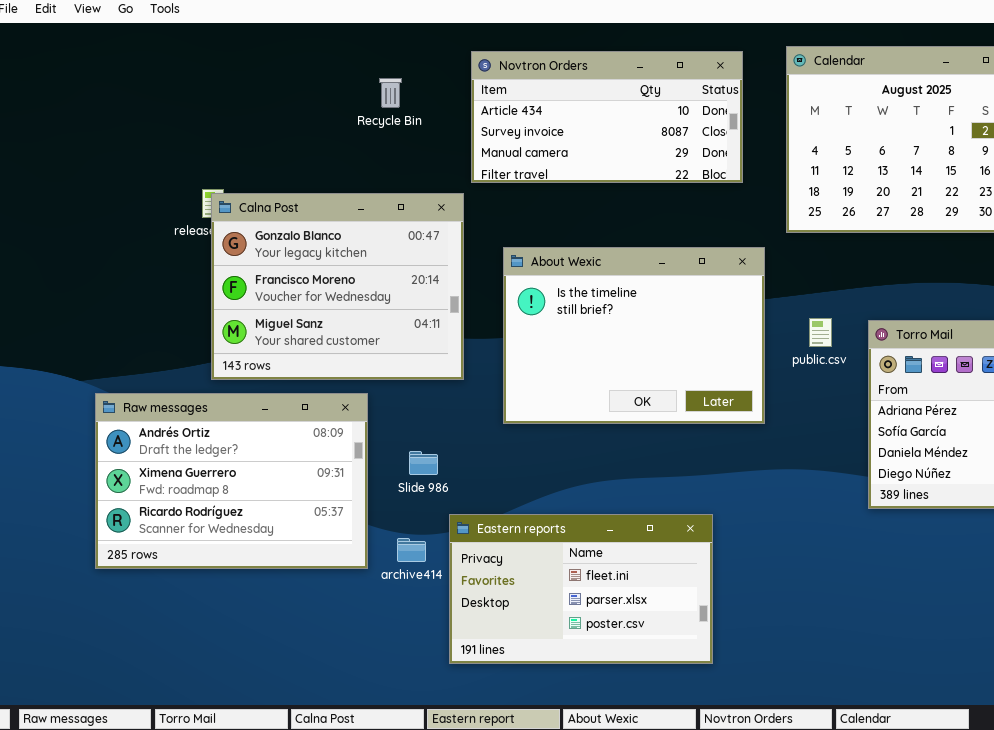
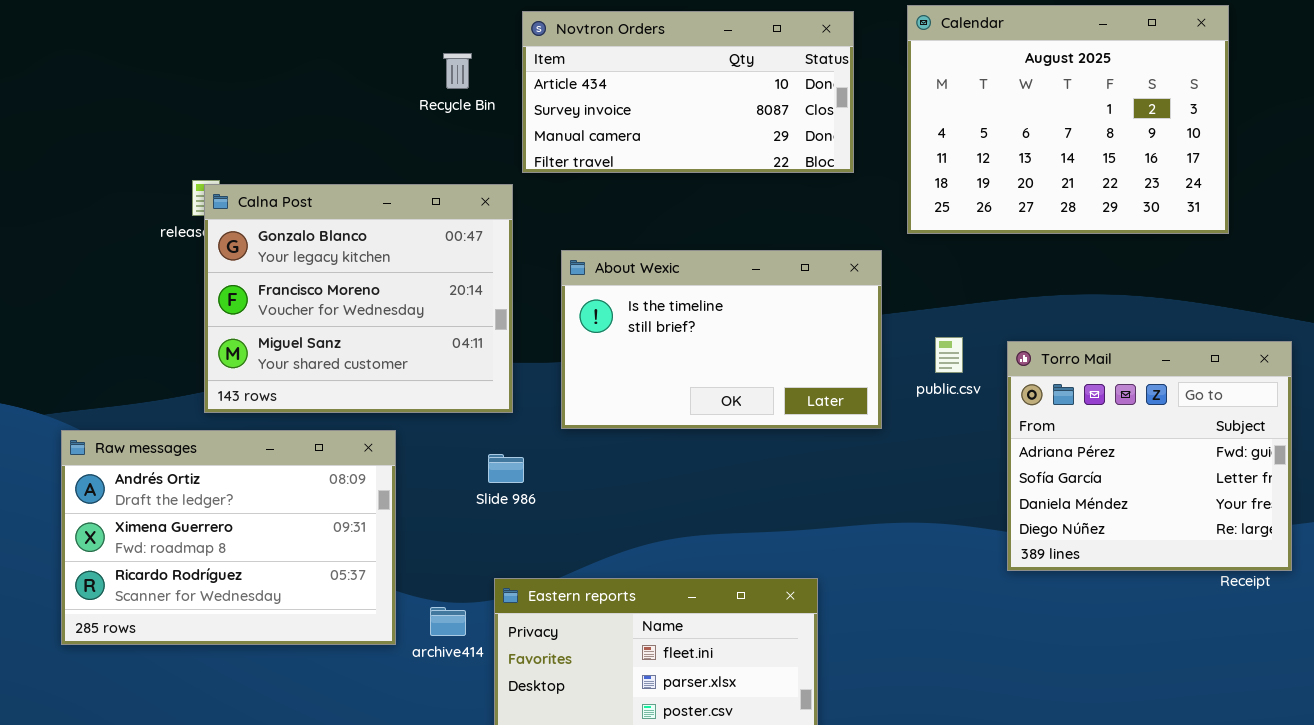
Recycle Bin: [379,78,402,108] -> [443,53,472,89], moved
About Wexic: [503,247,765,424] -> [561,250,882,429], resized
Slide 986: [409,451,438,475] -> [488,454,524,483], moved

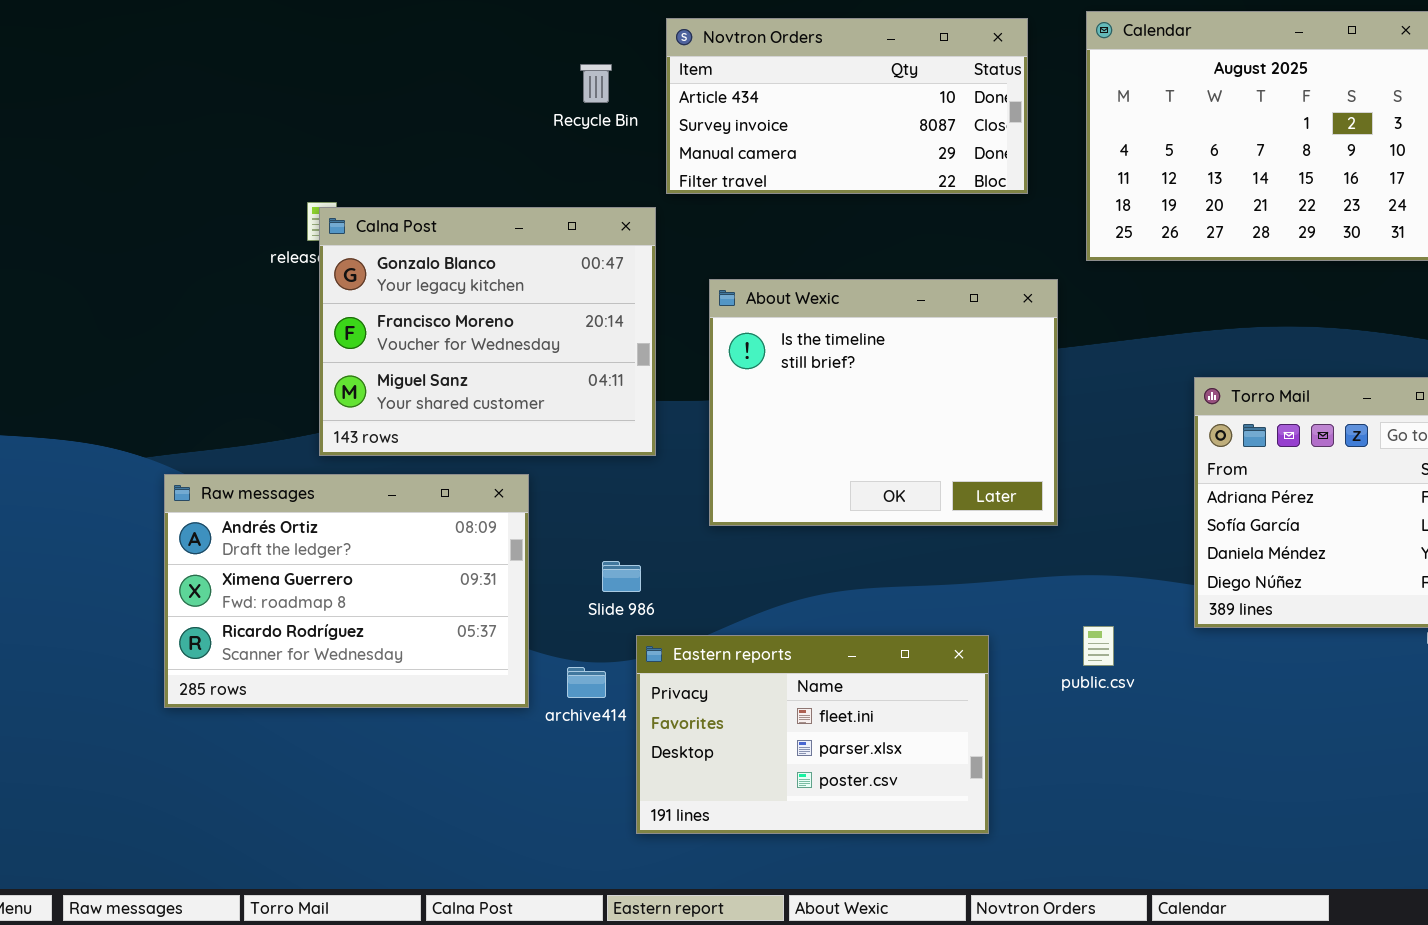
About Wexic: [561,250,882,429] -> [709,279,1058,526], resized
public.csv: [935,337,963,373] -> [1083,626,1114,666], moved
Slide 986: [488,454,524,483] -> [602,561,641,592], moved

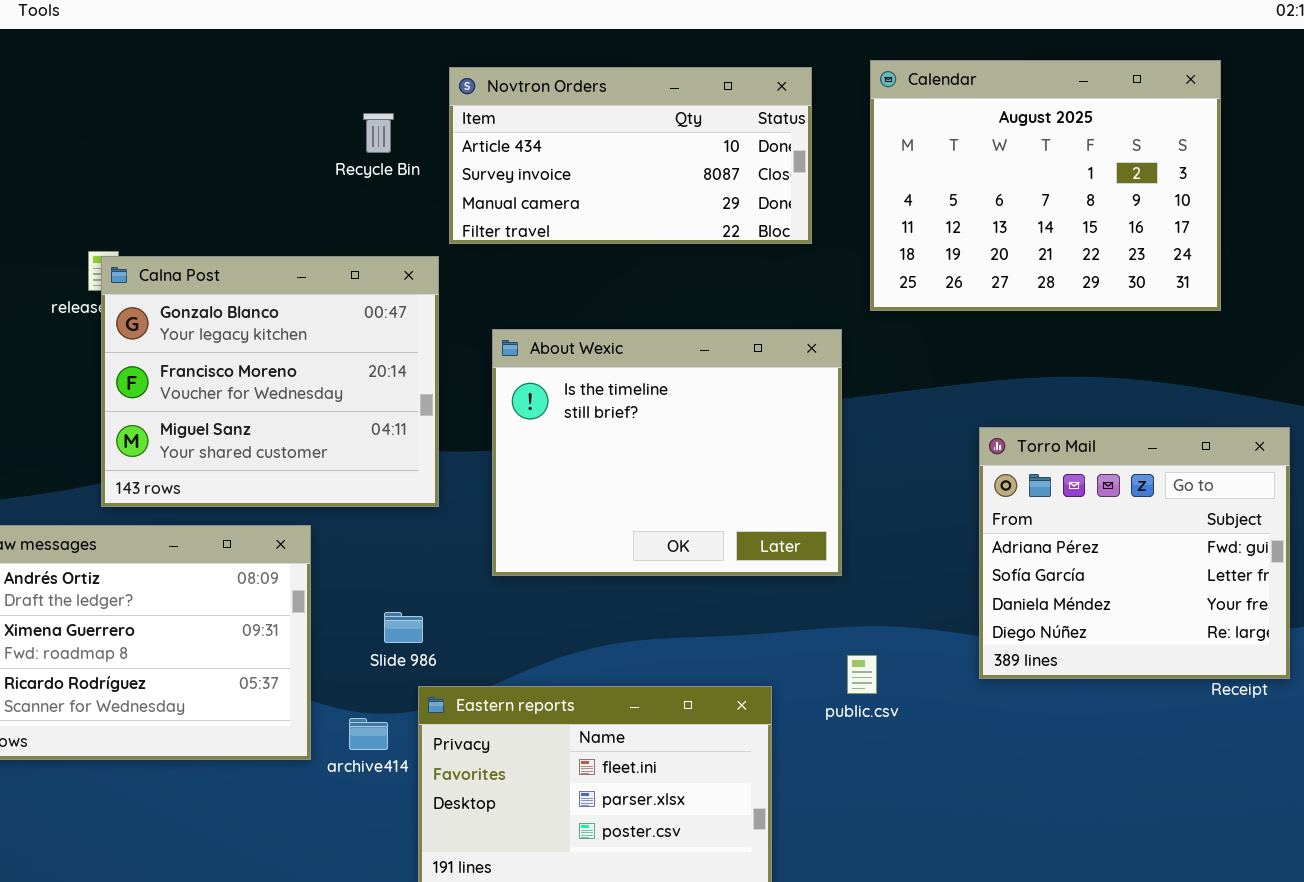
public.csv: [1083,626,1114,666] -> [847,655,877,694], moved

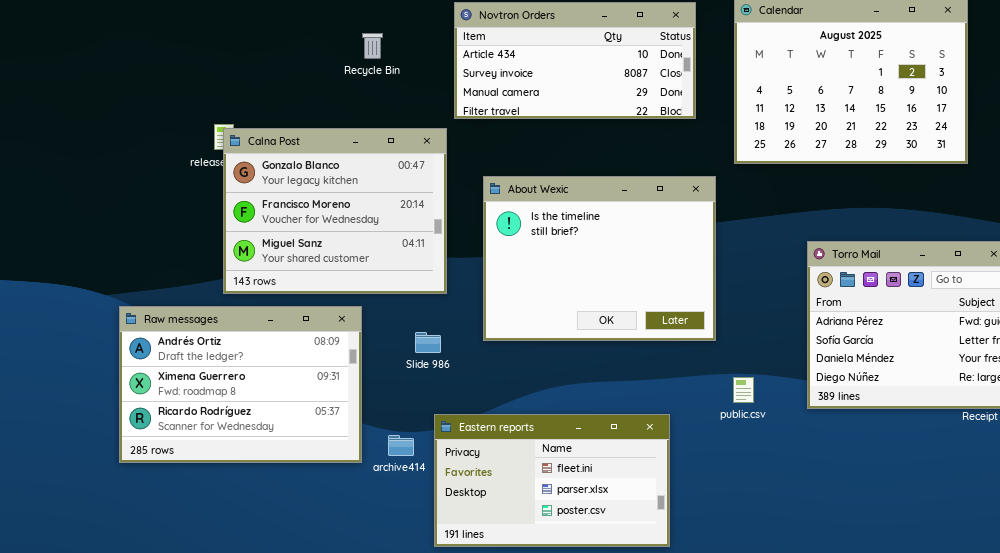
Recycle Bin: [363,113,394,153] -> [362,33,383,59], moved
Slide 986: [384,612,423,643] -> [415,332,441,353], moved
public.csv: [847,655,877,694] -> [733,377,754,403], moved

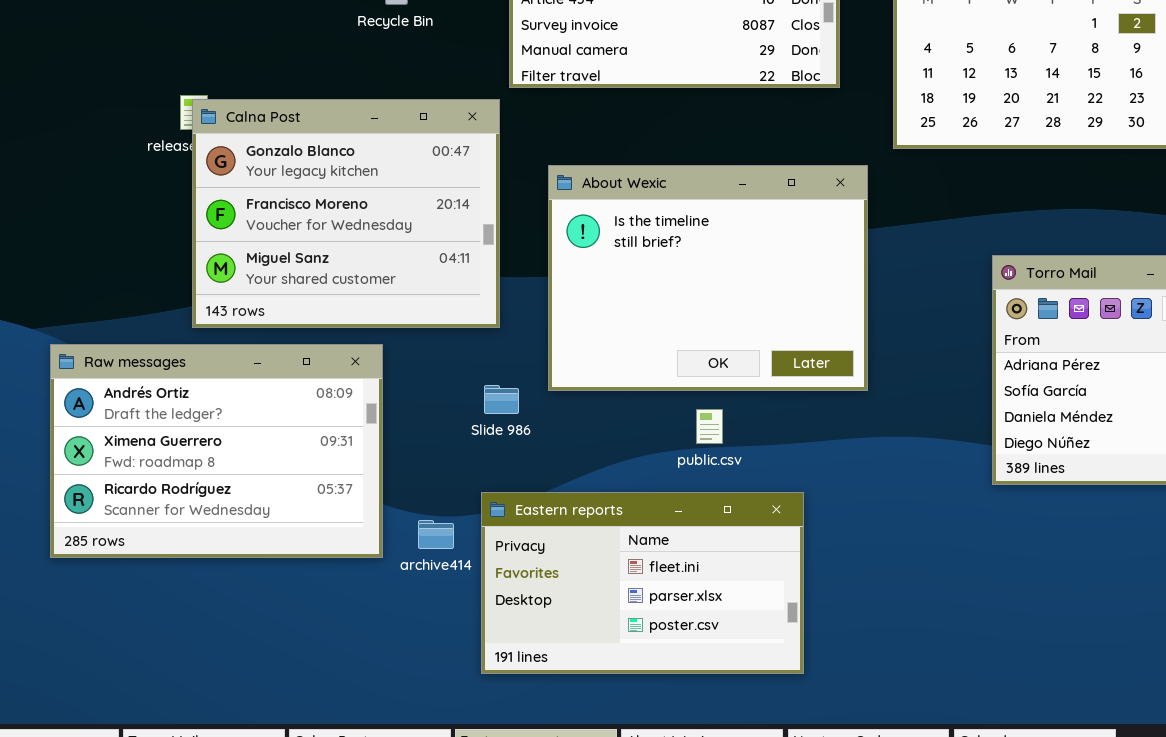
Slide 986: [415,332,441,353] -> [484,385,519,414], moved
public.csv: [733,377,754,403] -> [696,409,723,444], moved

